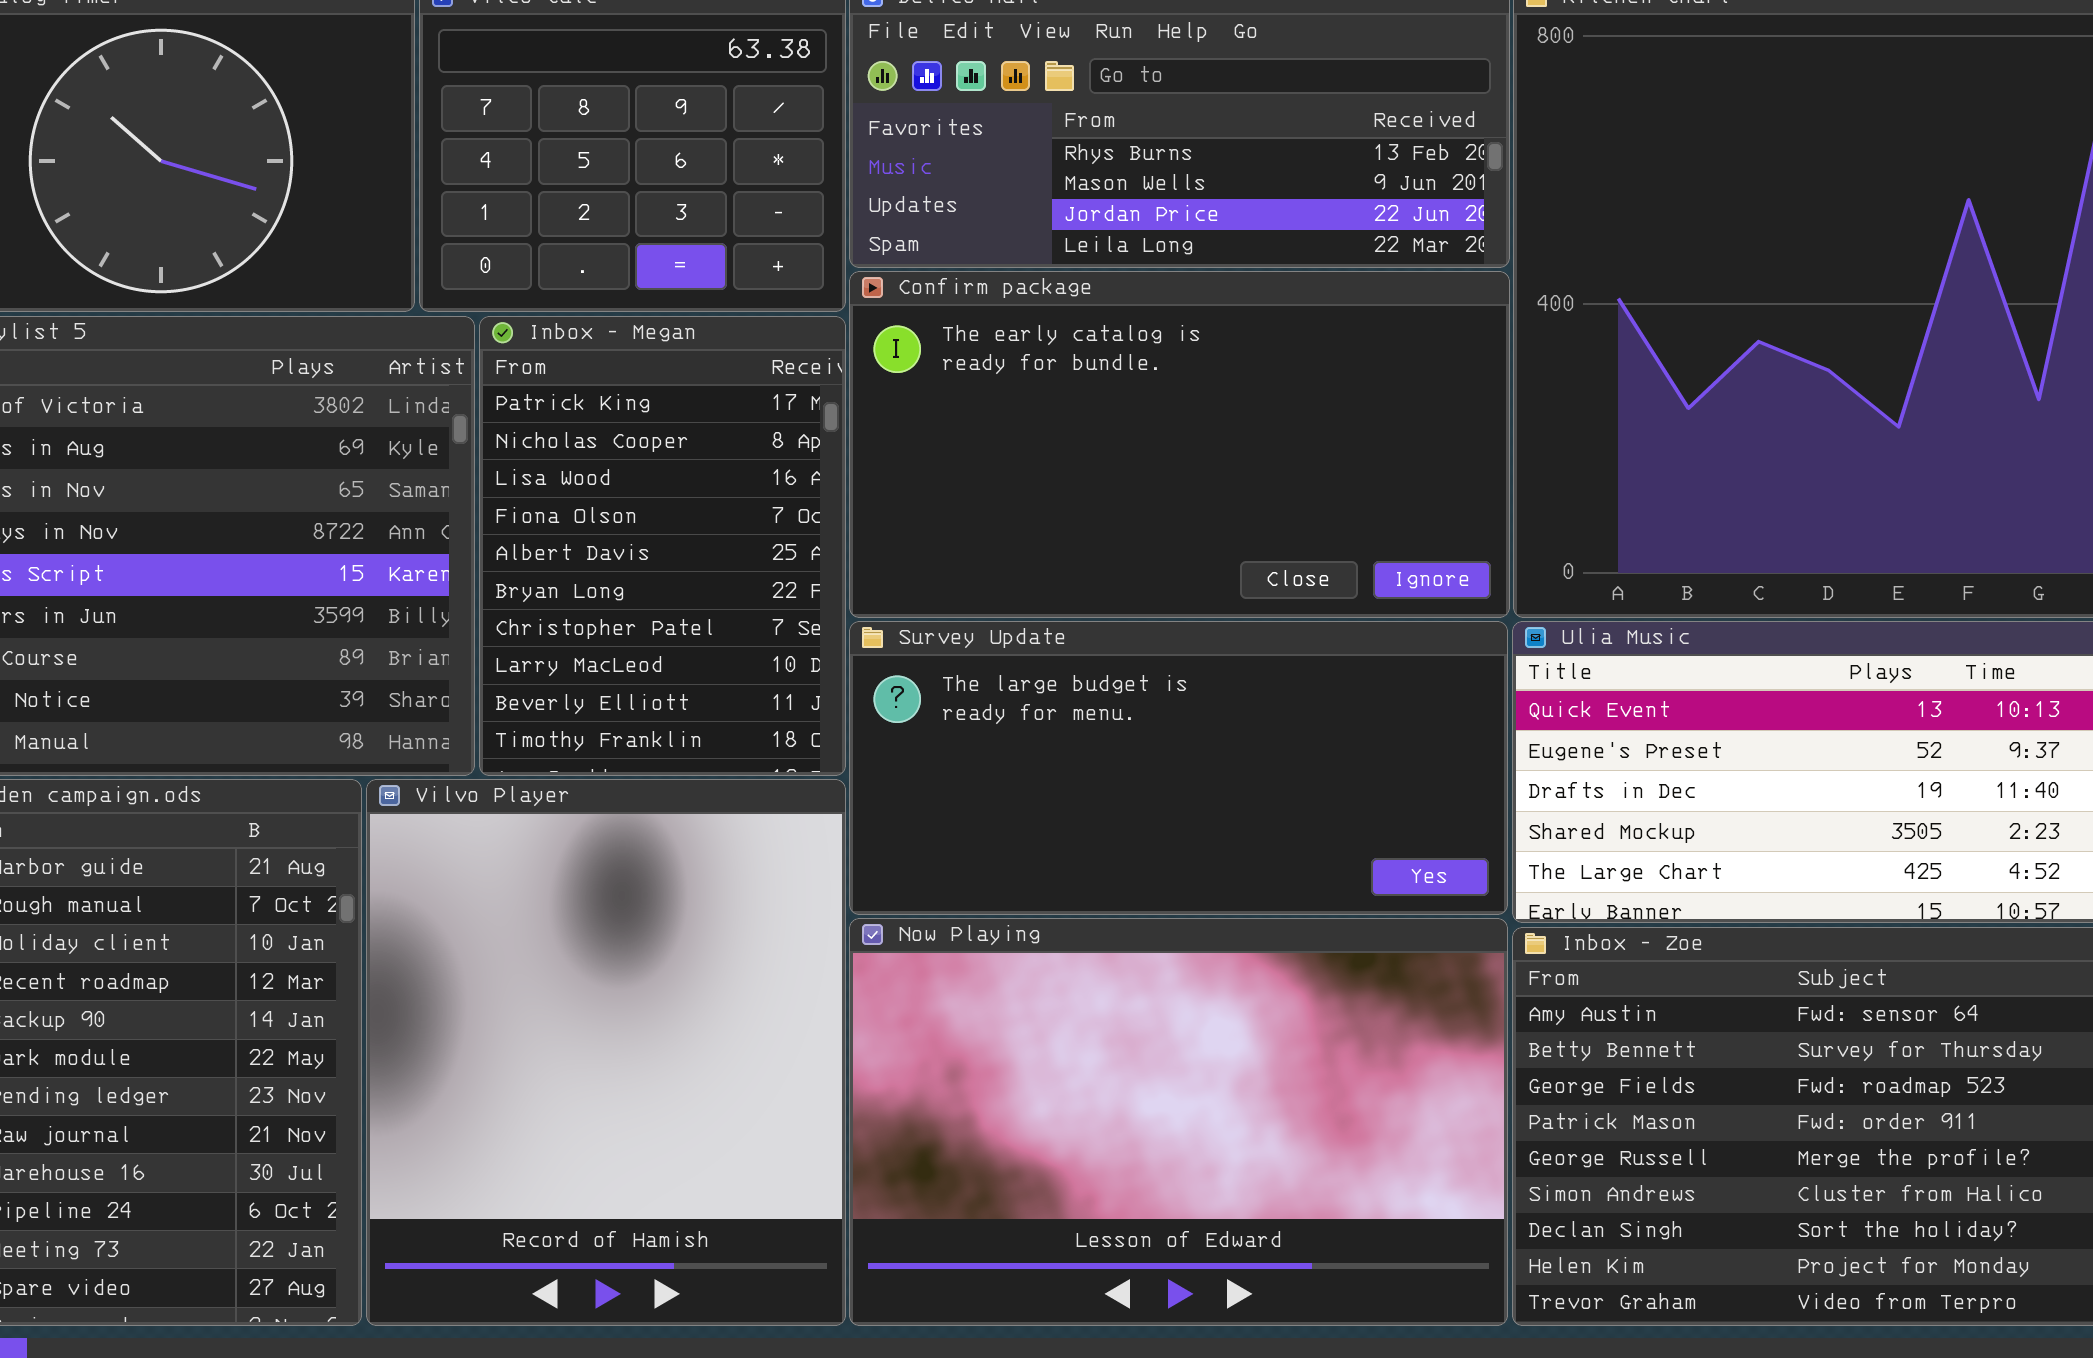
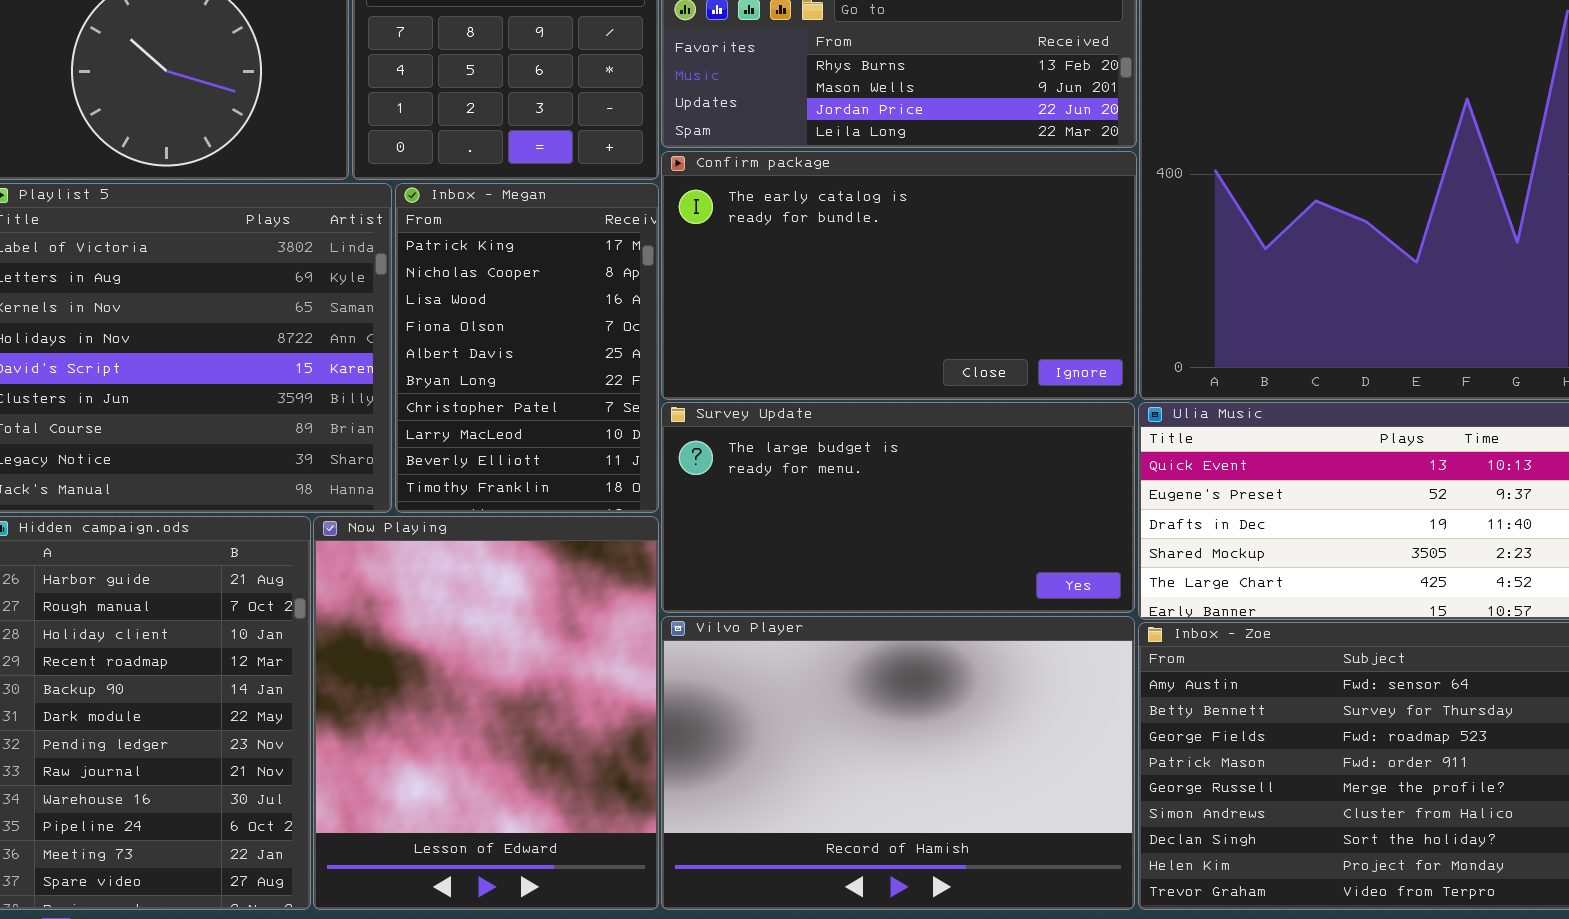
Vilvo Player: [366,779,846,1326] -> [661,616,1135,910], moved, resized
Now Playing: [849,918,1508,1326] -> [313,516,659,910], moved, resized

